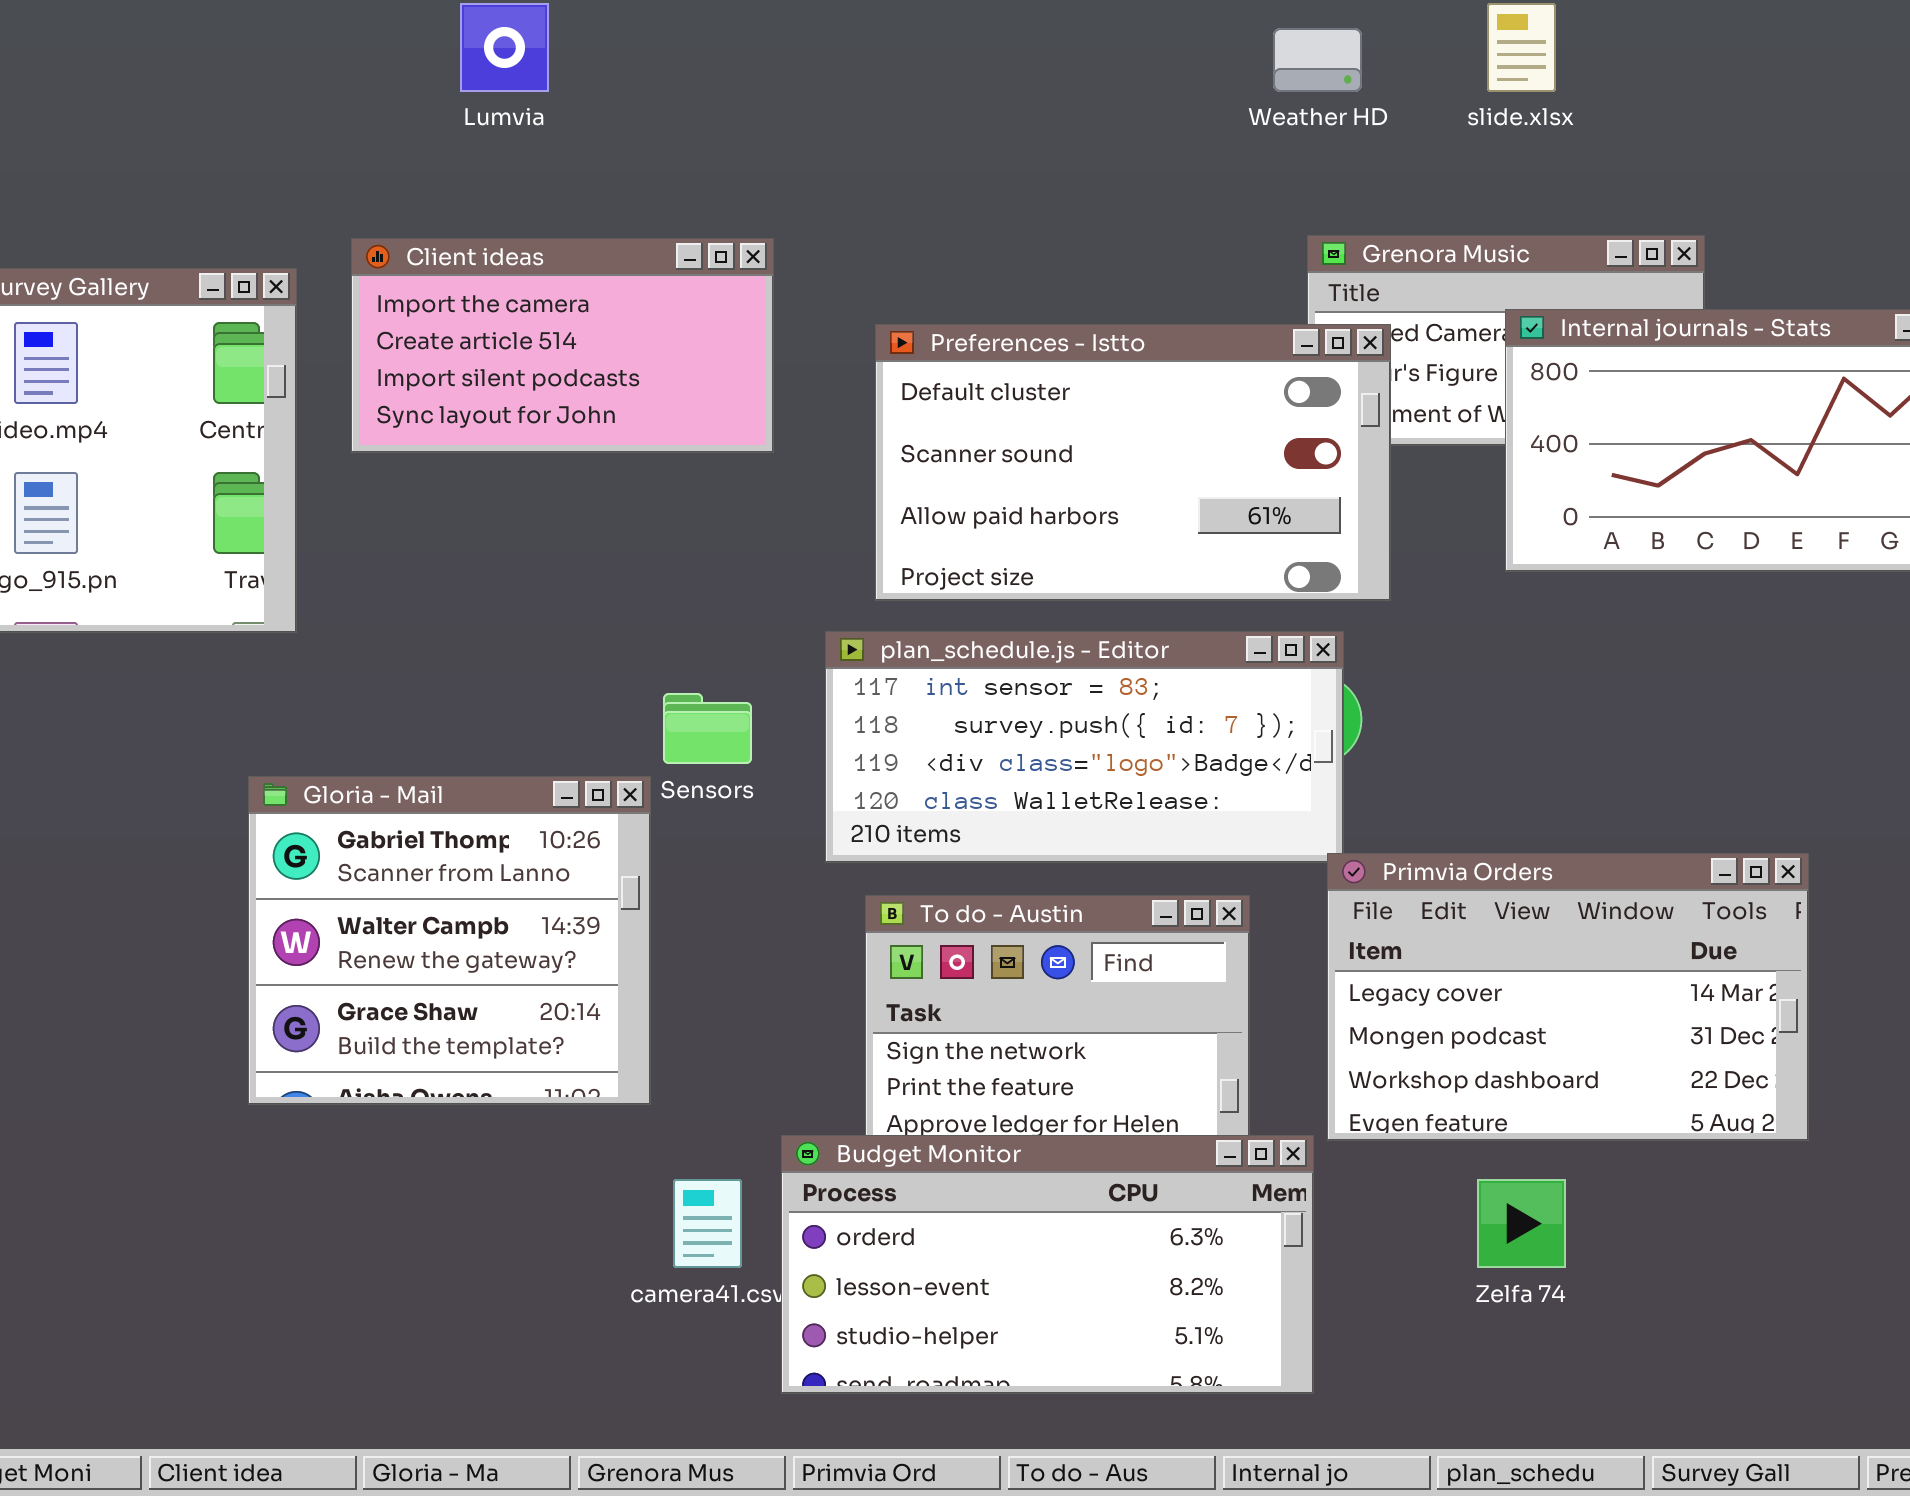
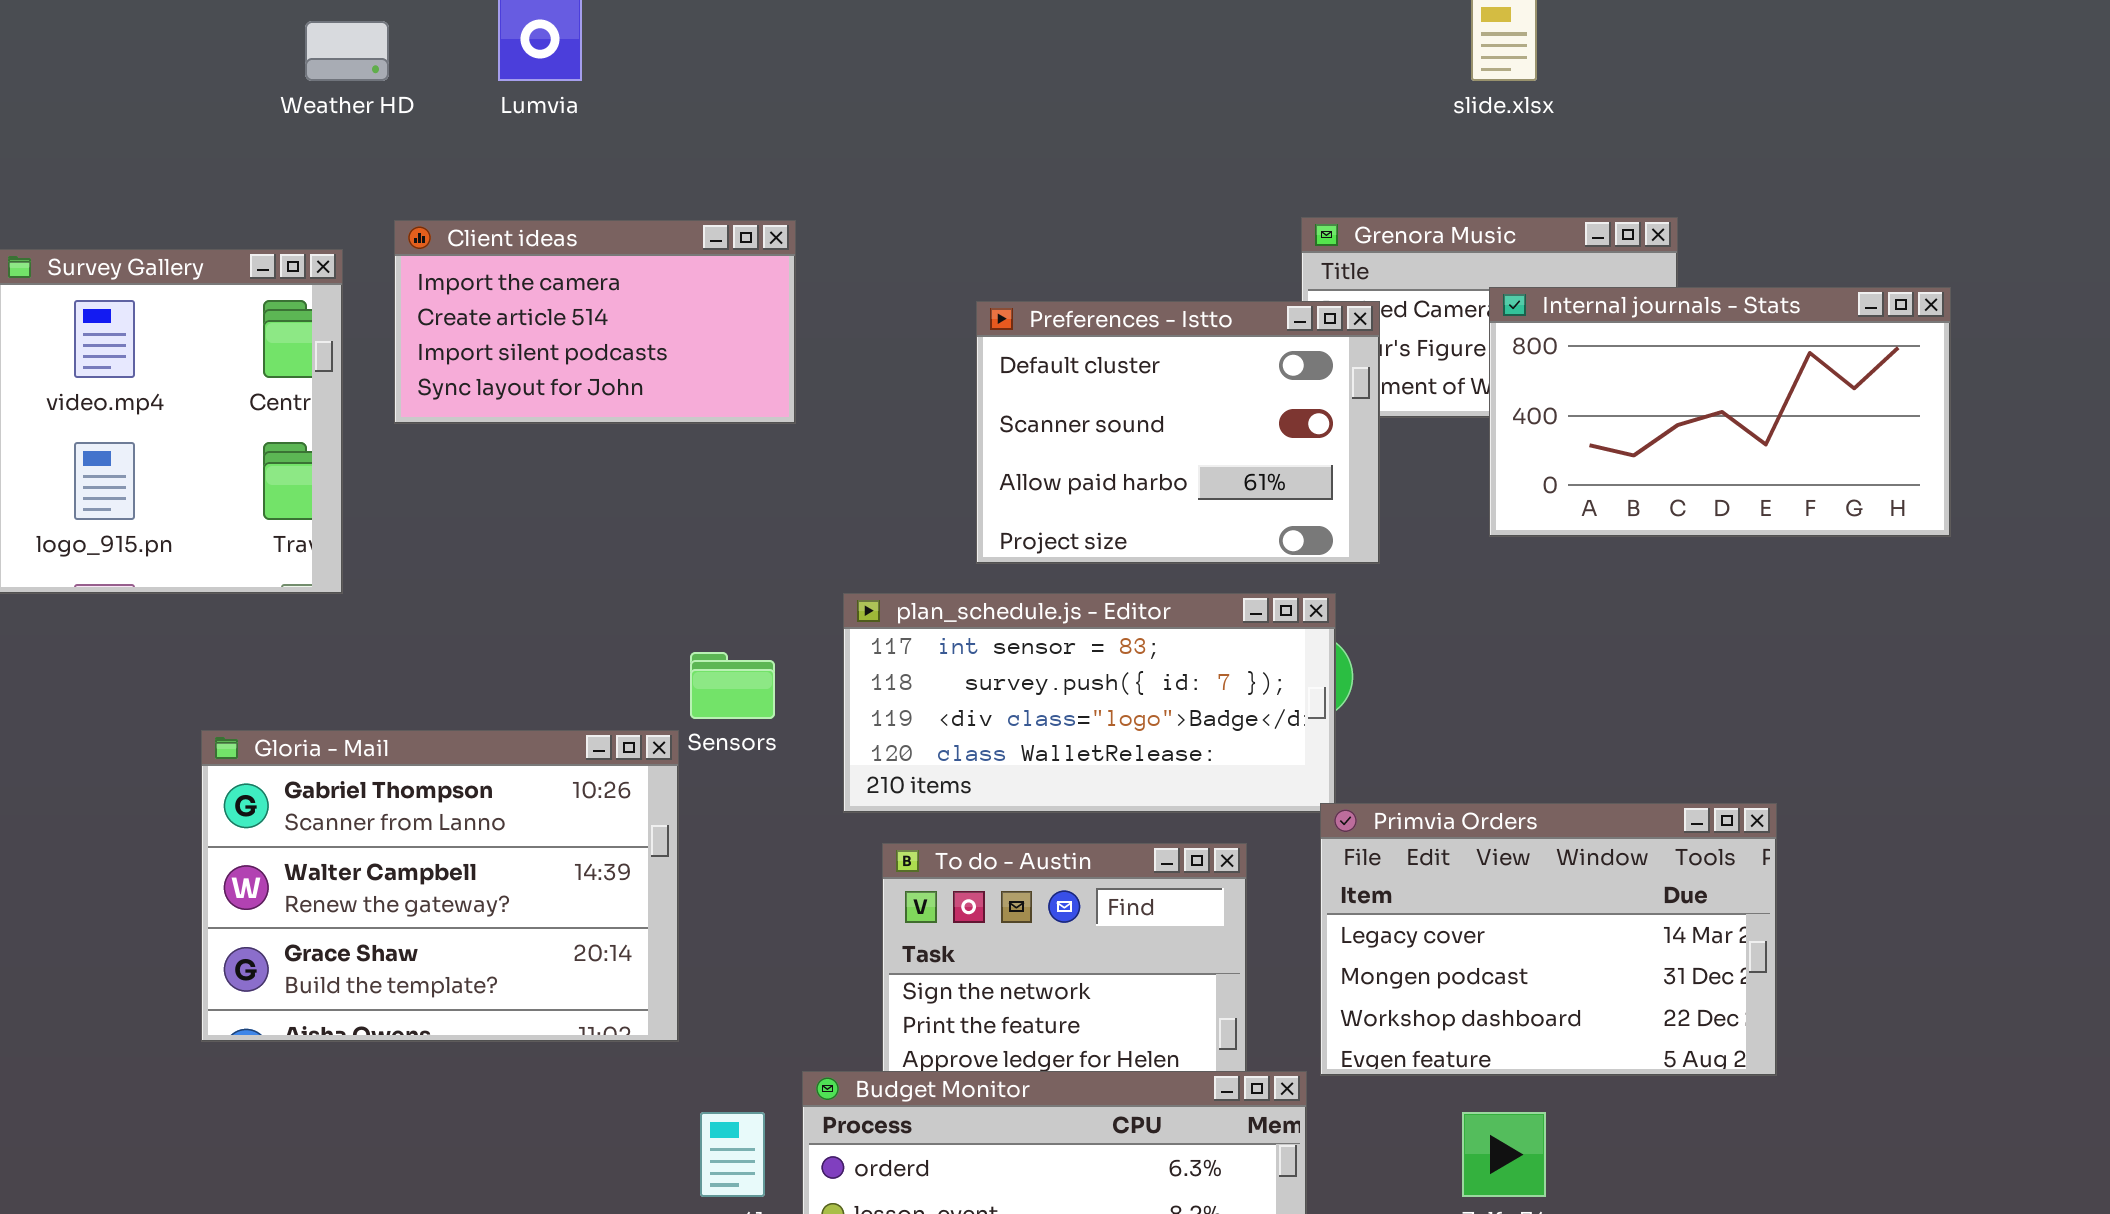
Weather HD: [1273,28,1362,92] -> [305,21,389,81], moved
Preferences - Istto: [875,324,1391,601] -> [976,301,1380,564], resized
Gloria - Mail: [248,776,651,1105] -> [201,730,679,1042], resized

